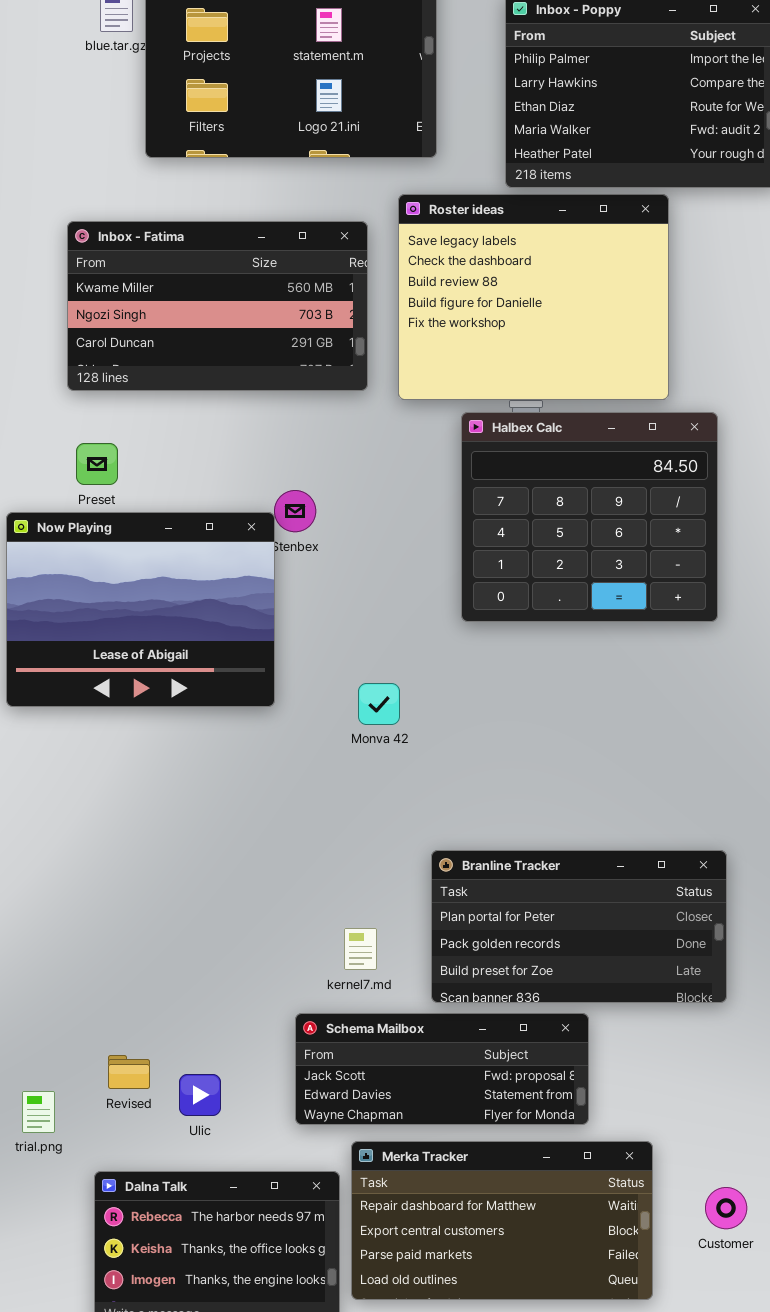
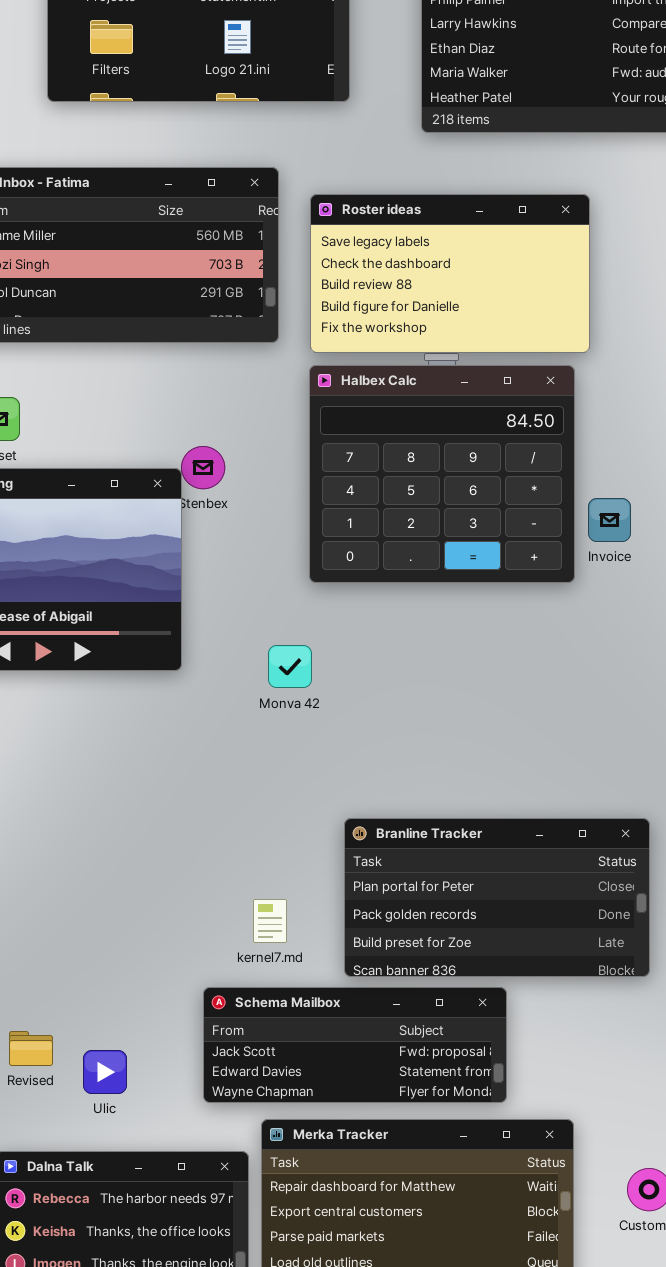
Roster ideas: [398,194,669,400] -> [310,194,590,353], resized
Halbex Calc: [461,412,718,622] -> [309,365,575,583], moved

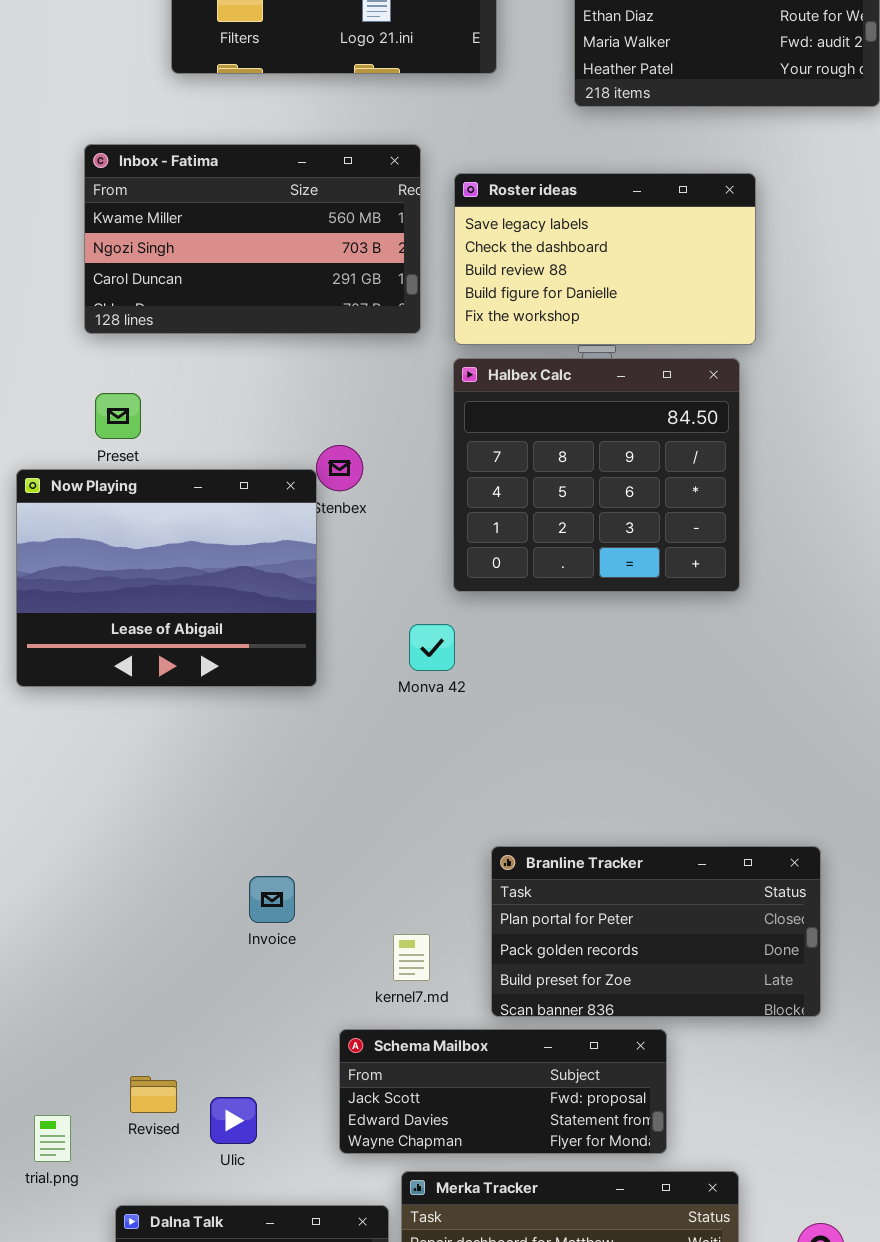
Invoice: [588,498,631,542] -> [249,876,295,923], moved
Monva 42: [268,645,312,688] -> [409,624,455,671], moved

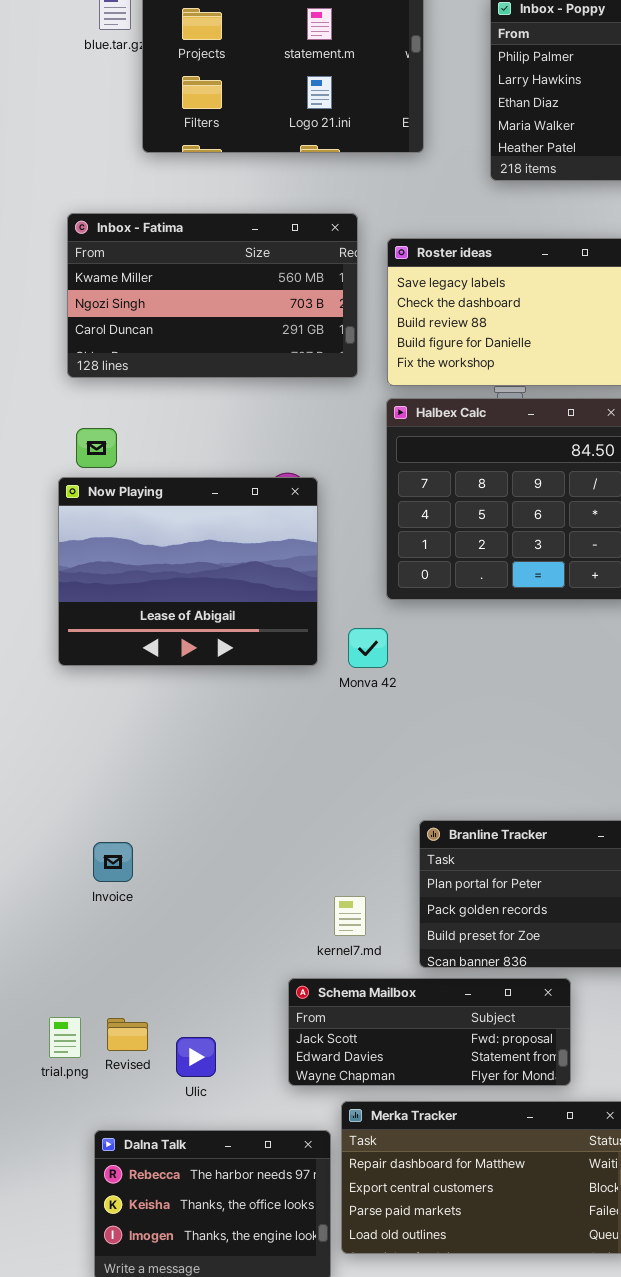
Now Playing: [16,469,317,687] -> [58,477,318,666], moved
Invoice: [249,876,295,923] -> [93,842,133,882], moved
trial.png: [34,1115,71,1162] -> [49,1017,81,1058], moved

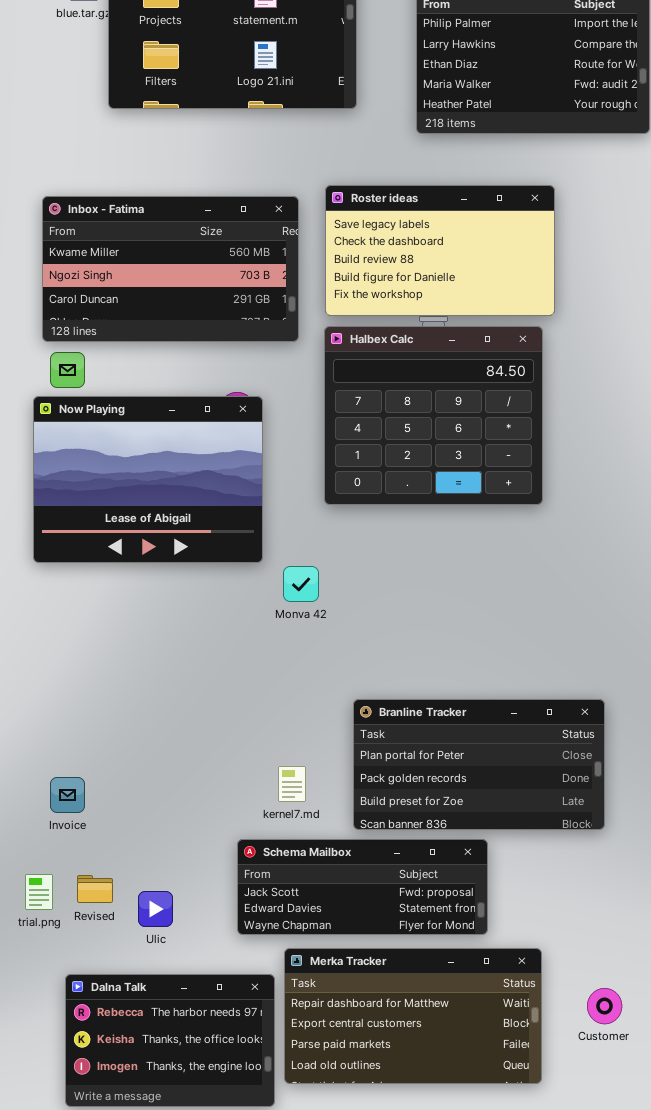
Inbox - Fatima: [67,213,358,378] -> [42,196,299,342], moved
Monva 42: [348,628,388,668] -> [283,566,319,602], moved
Invoice: [93,842,133,882] -> [50,777,85,813], moved

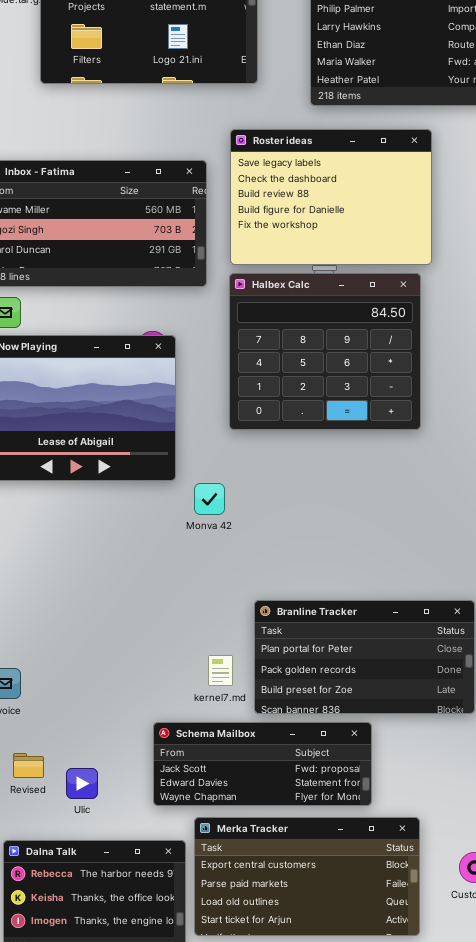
Roster ideas: [325,185,555,316] -> [230,129,432,265], resized
kernel7.md: [278,766,306,802] -> [208,655,233,686], moved
Merka Tracker: [284,948,542,1084] -> [194,817,420,936], scrolled down 1 row

